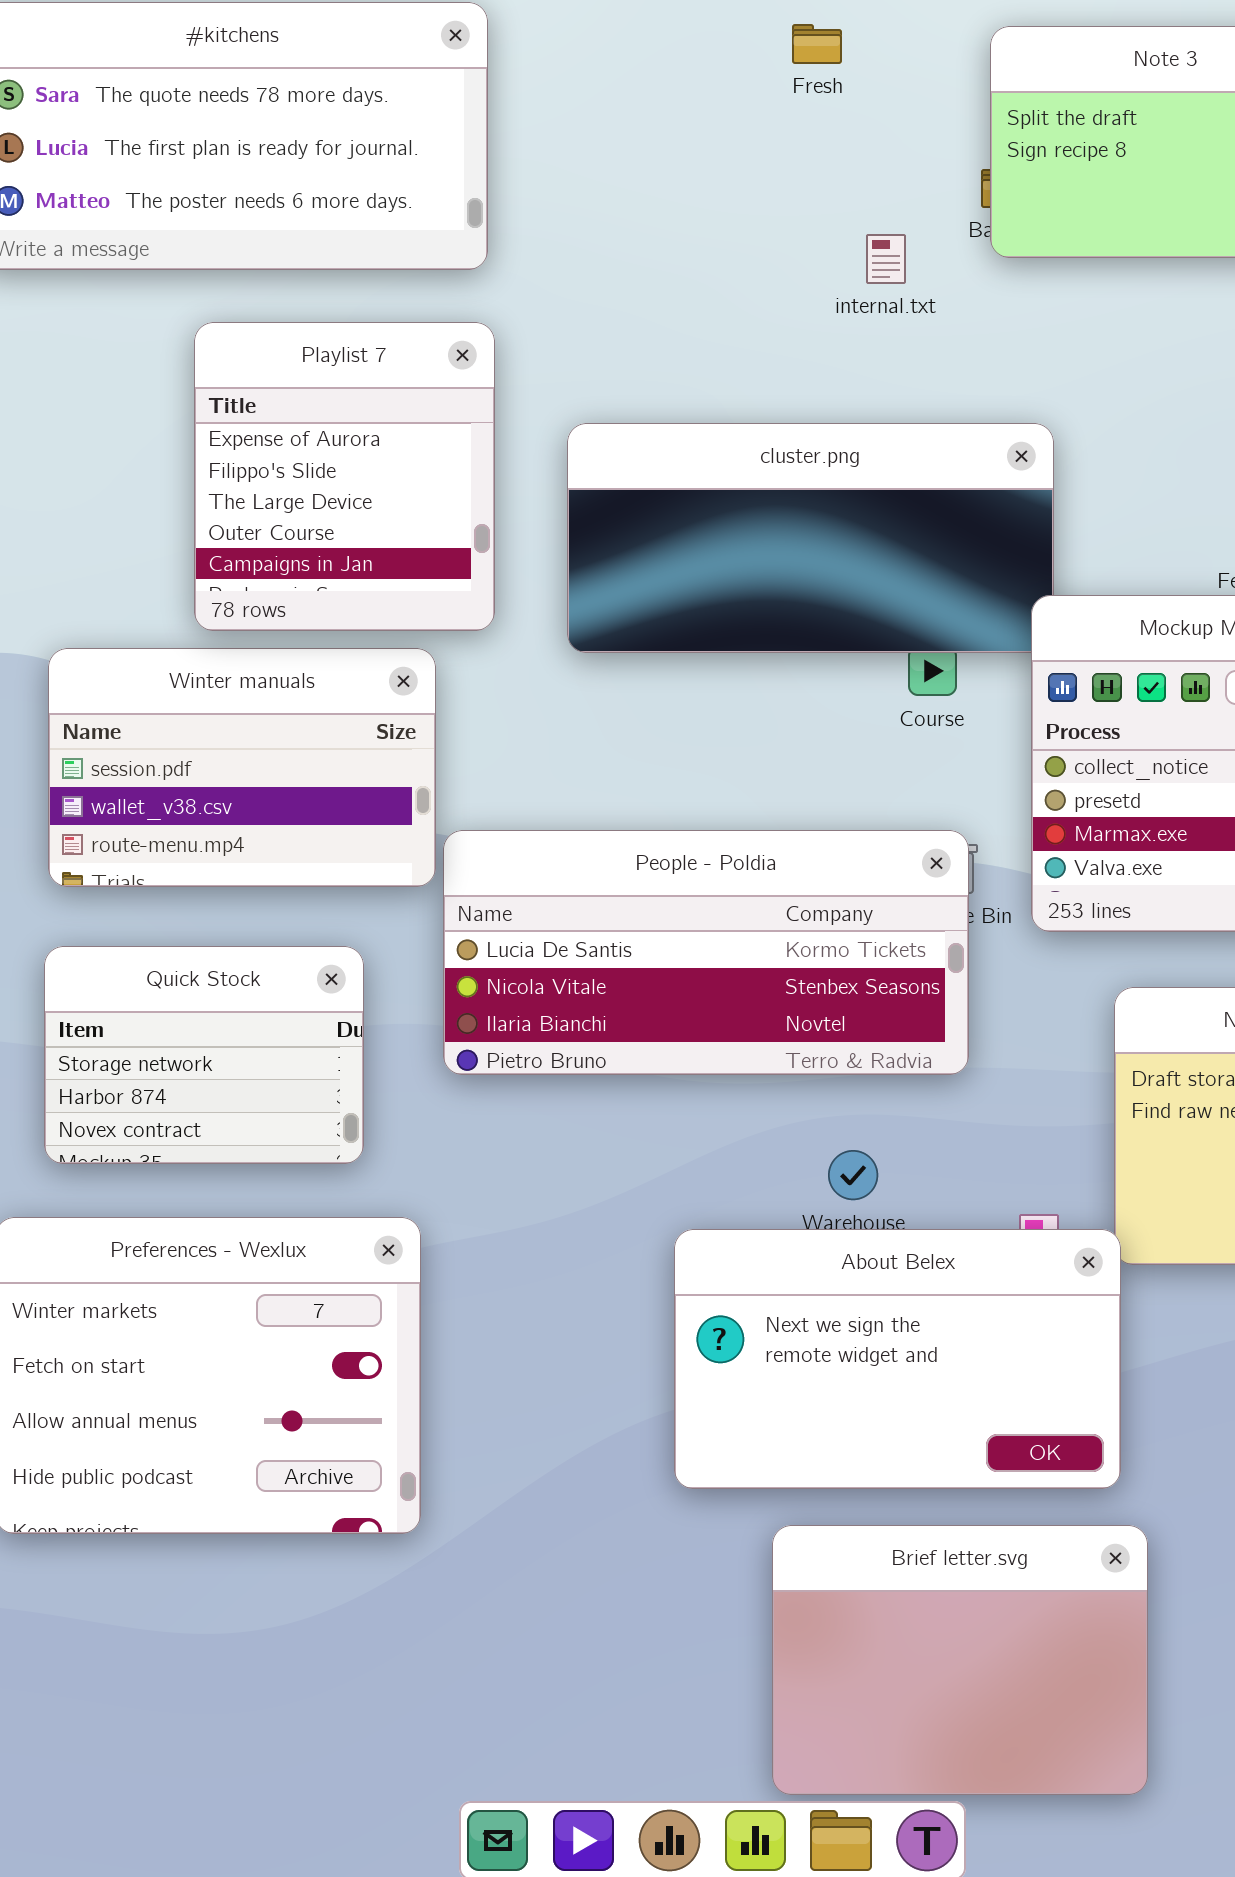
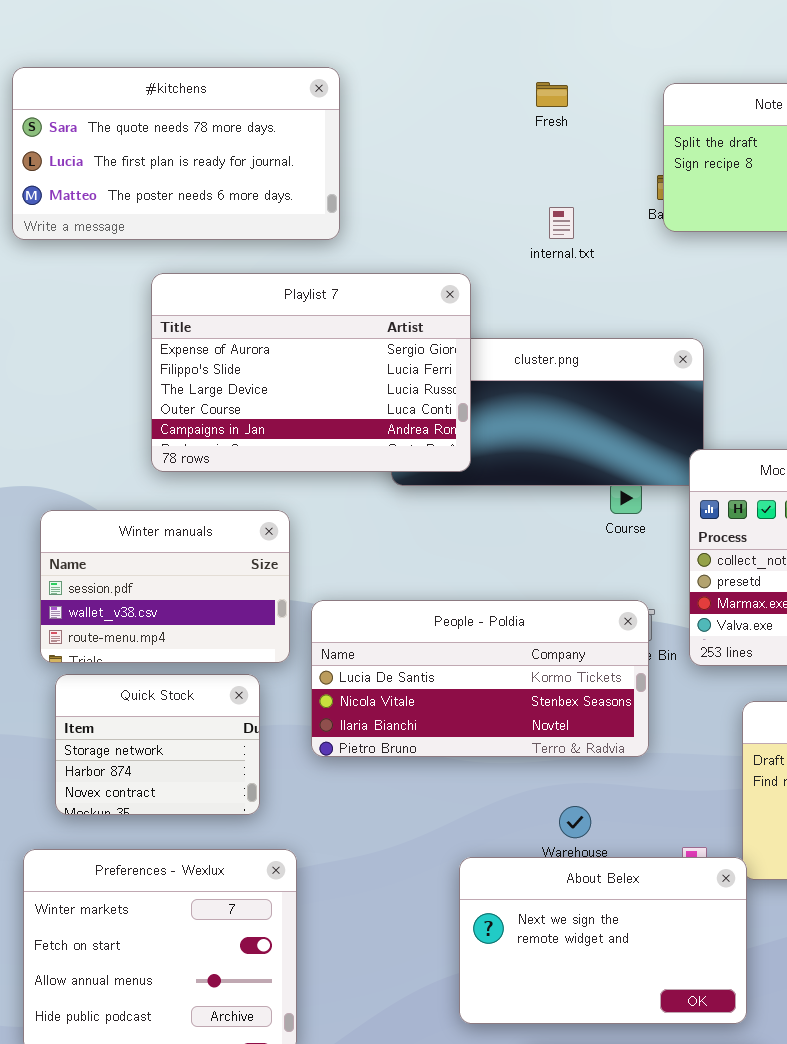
internal.txt: [866,234,906,284] -> [549,207,574,239], moved
Playlist 7: [194,322,495,631] -> [151,273,471,472], resized
Winter manuals: [48,648,436,887] -> [40,510,290,663], moved

